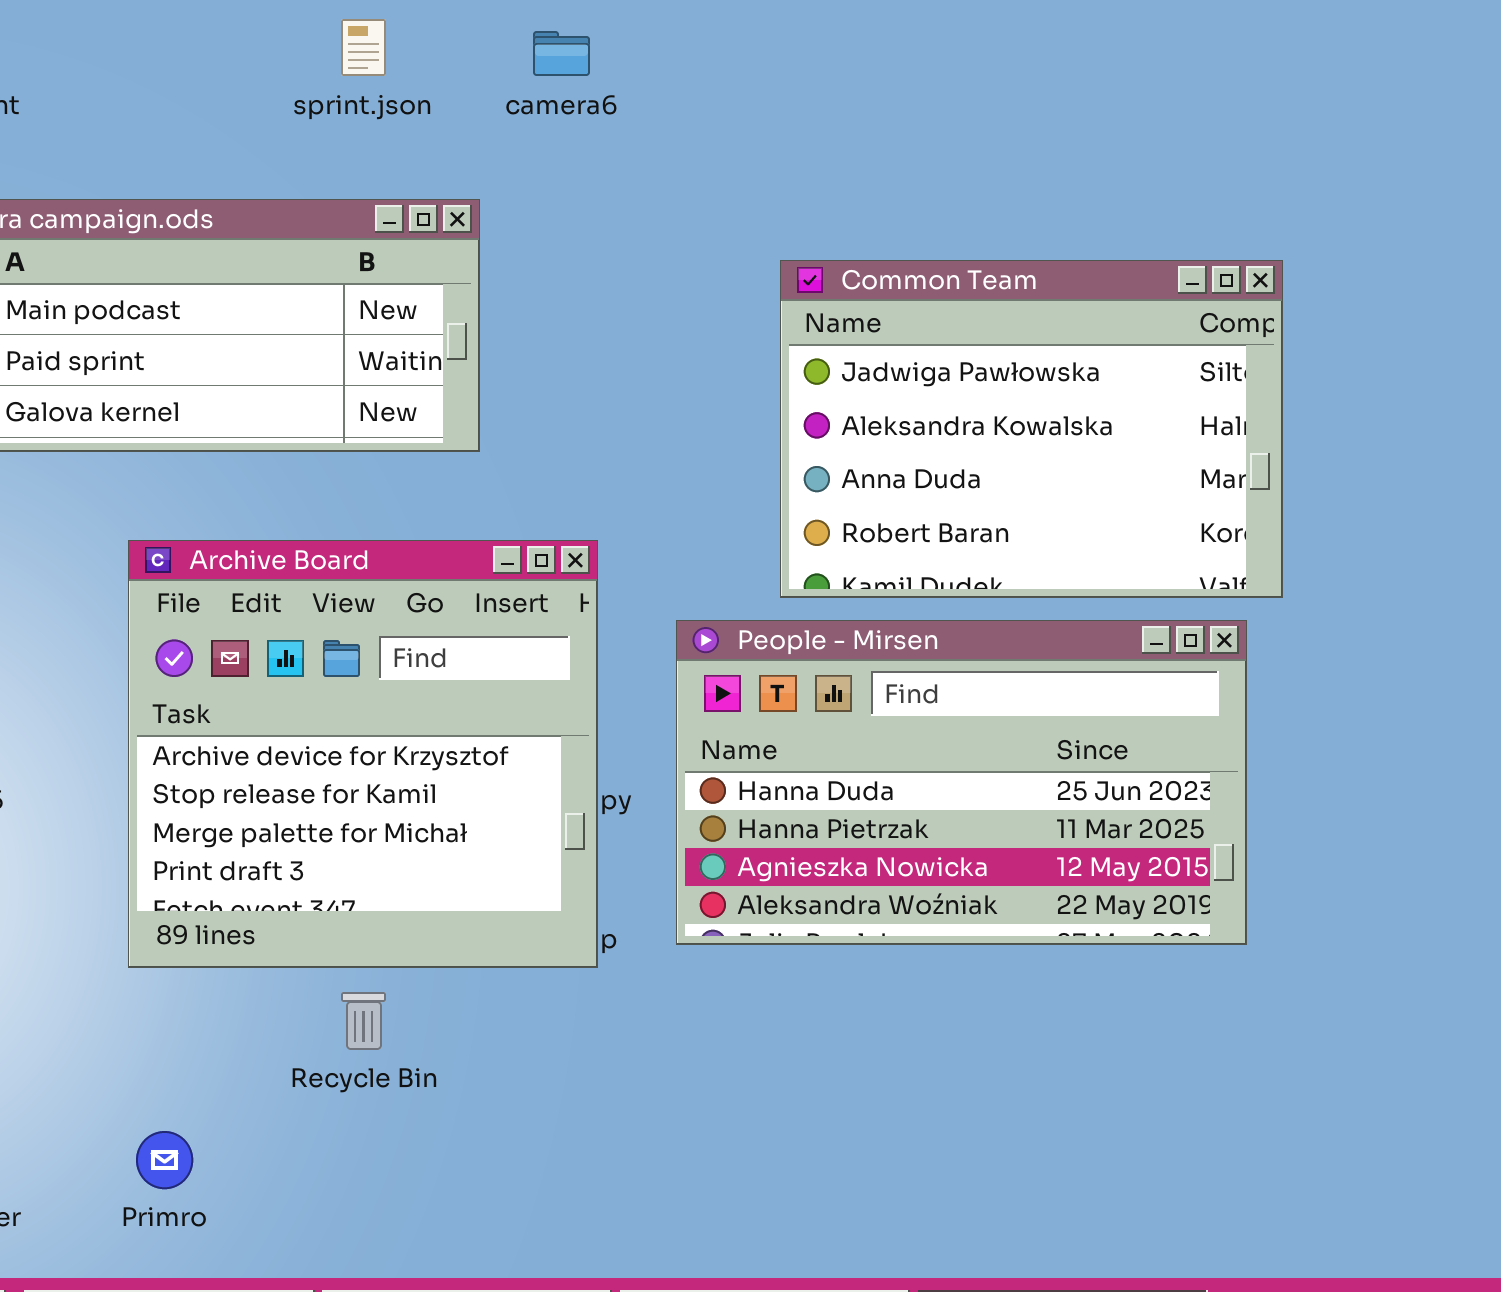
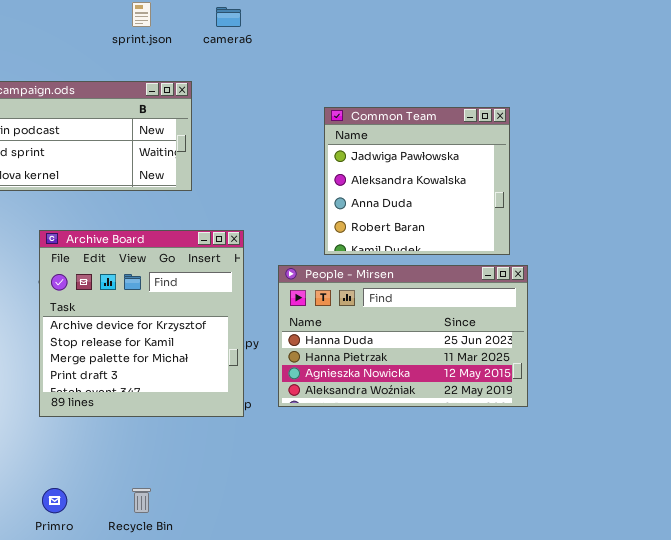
Common Team: [780,260,1283,598] -> [324,107,510,255], resized
Recycle Bin: [341,992,386,1050] -> [132,488,151,513], moved

